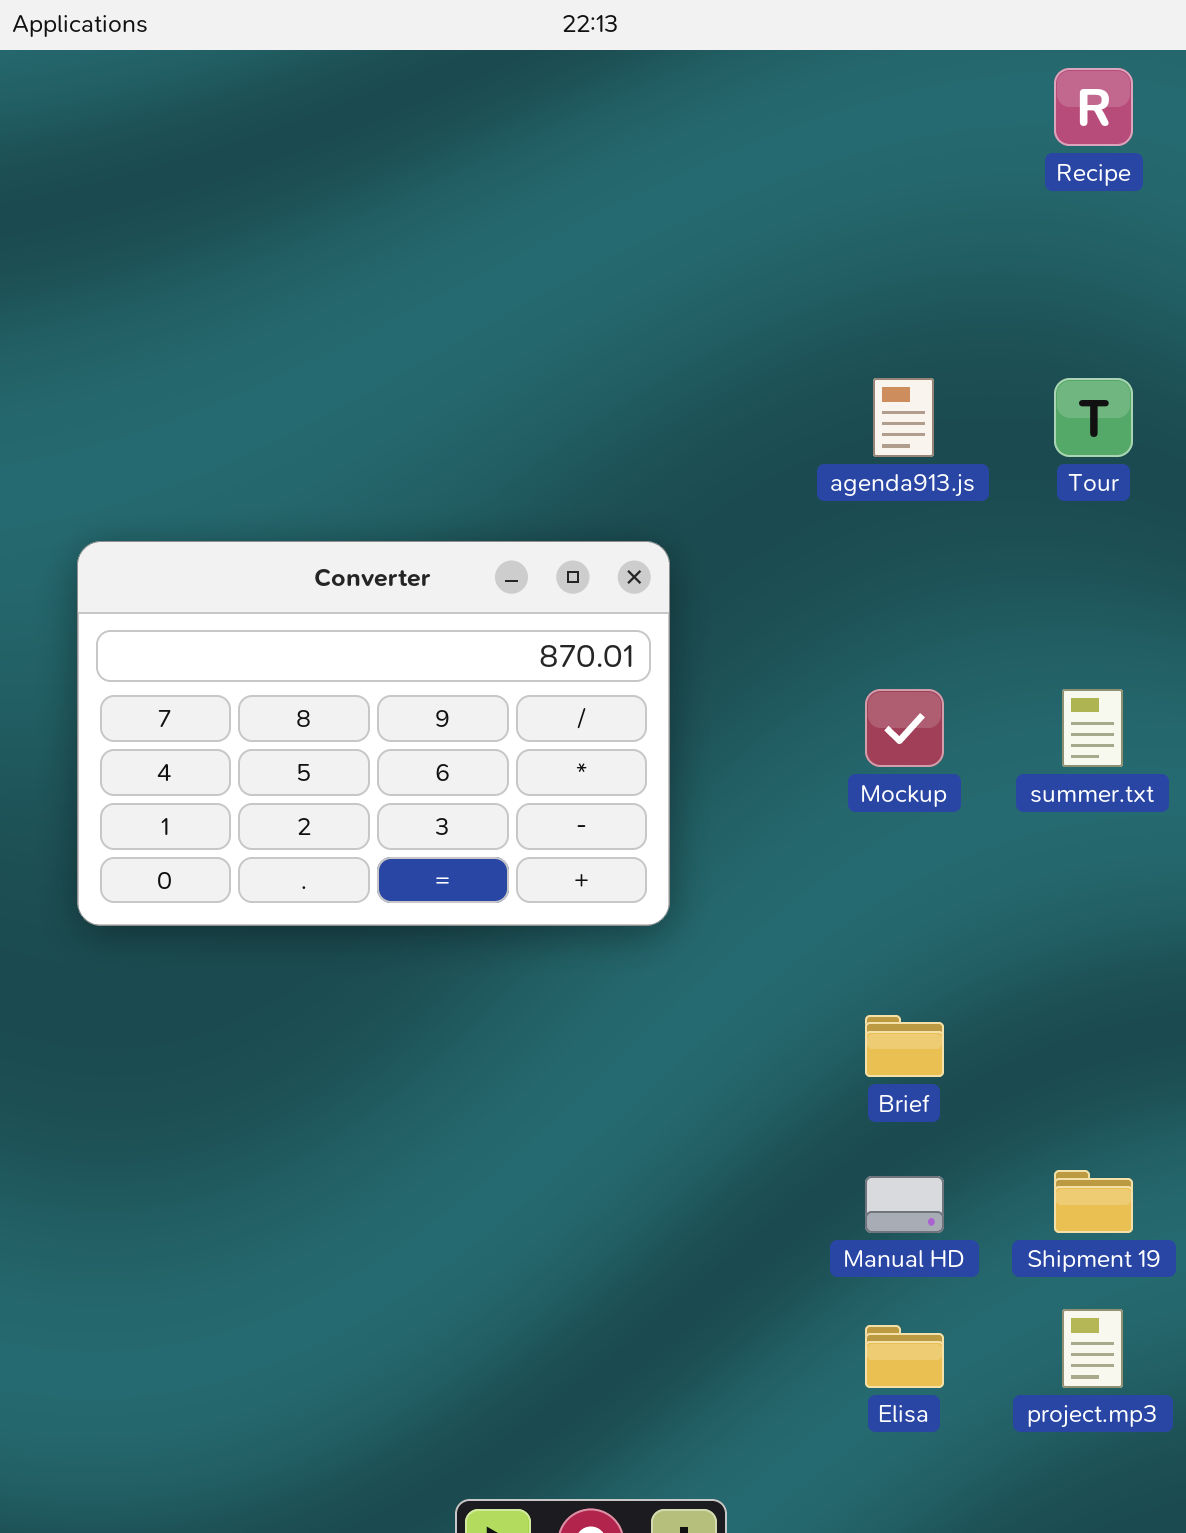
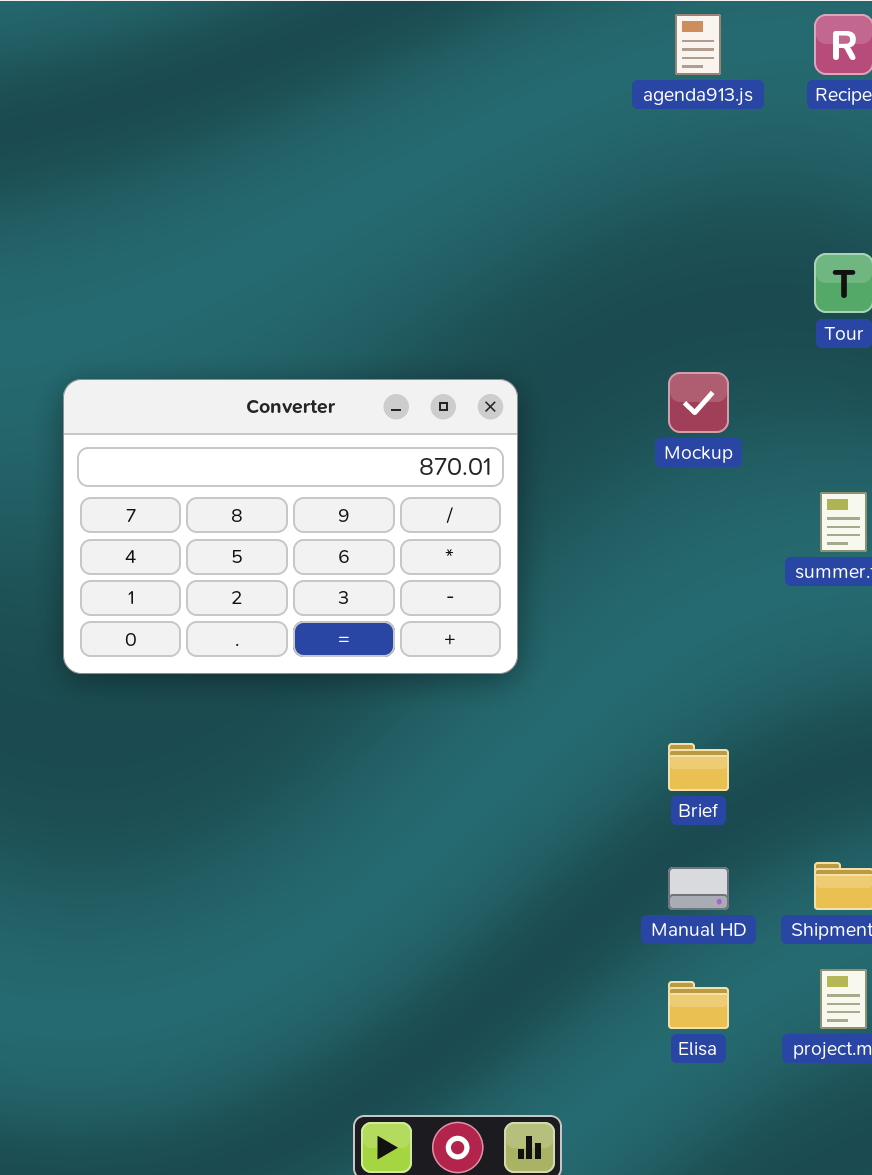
agenda913.js: [873,378,934,457] -> [675,14,721,75], moved
Mockup: [865,689,944,767] -> [668,372,729,433], moved

